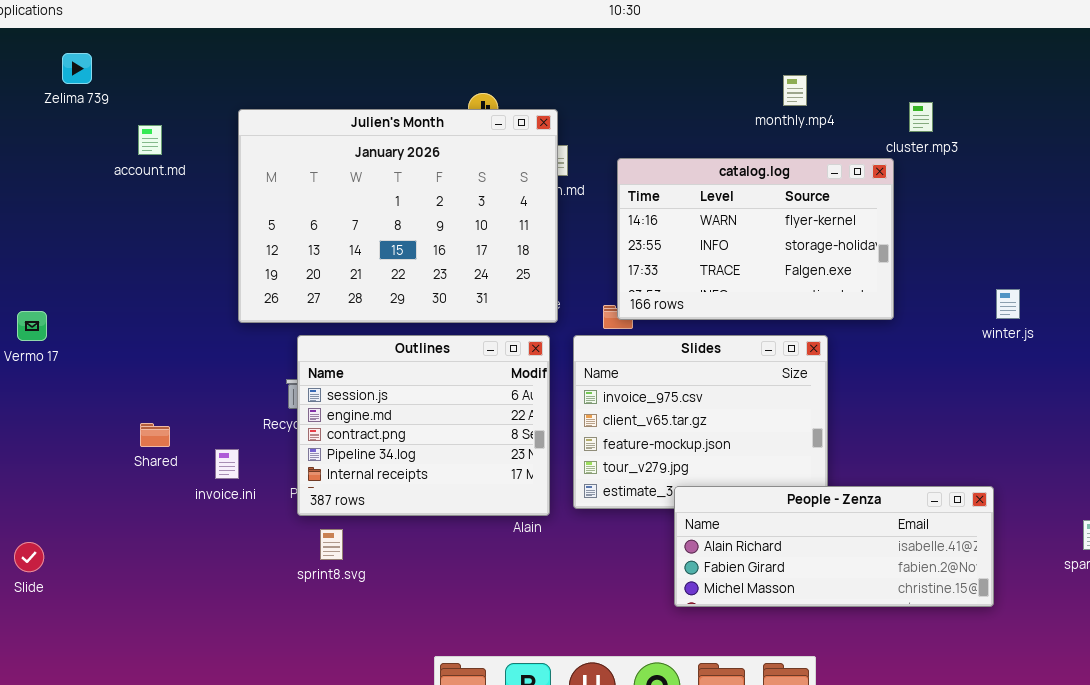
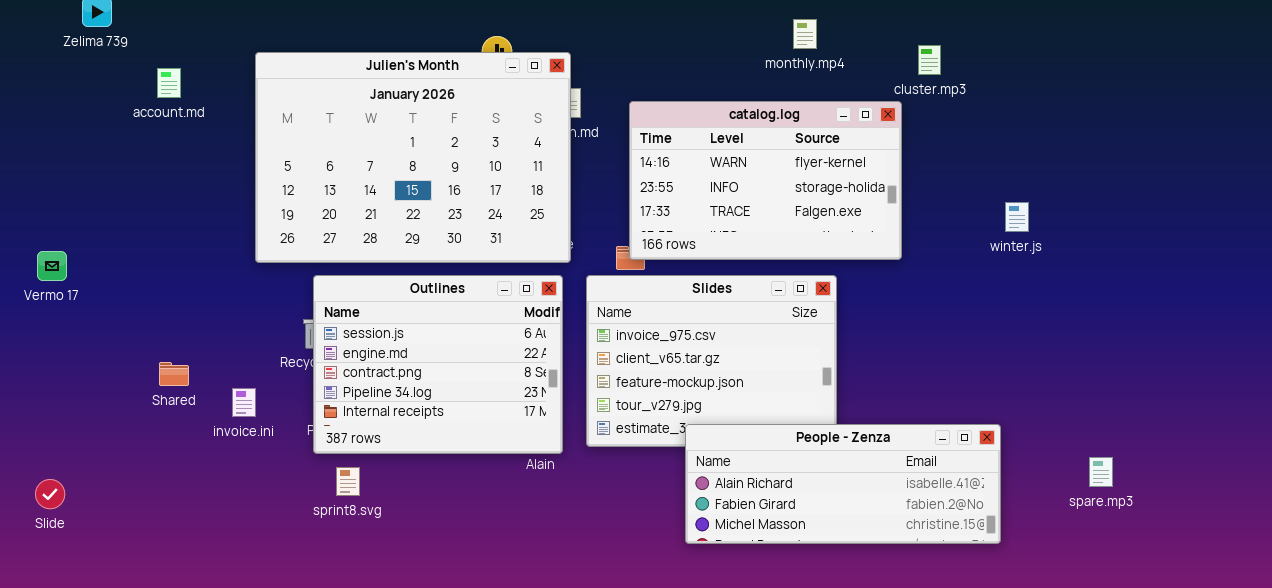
winter.js: [996,289,1020,319] -> [1005,202,1029,232], moved

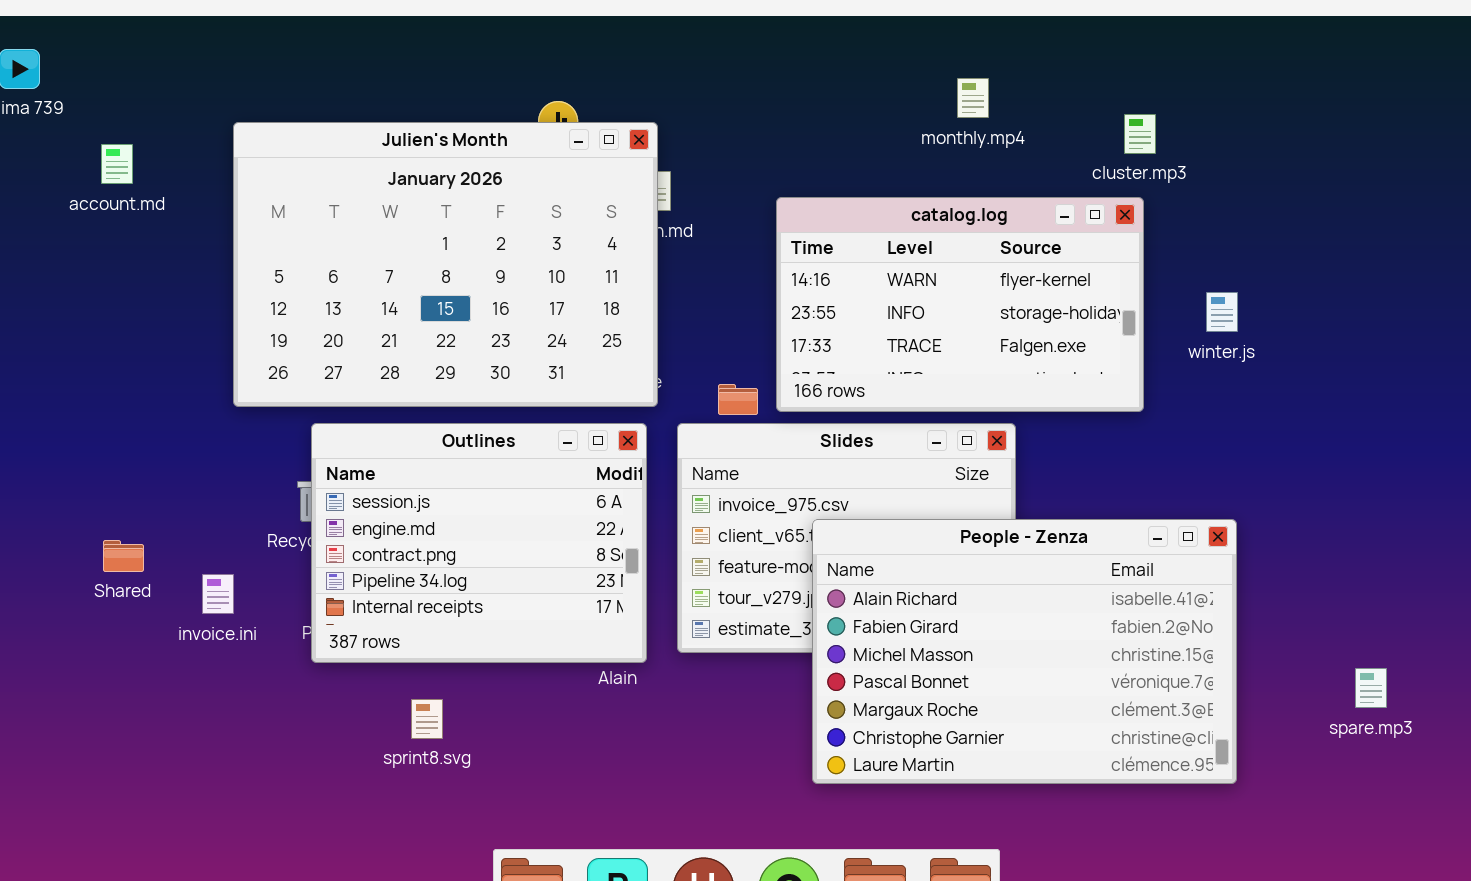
catalog.log: [629,101,902,260] -> [776,197,1144,412], moved
winter.js: [1005,202,1029,232] -> [1206,292,1238,332], moved
People - Zenza: [685,424,1001,544] -> [812,519,1237,784], resized
sprint8.svg: [336,467,360,496] -> [411,699,443,739], moved

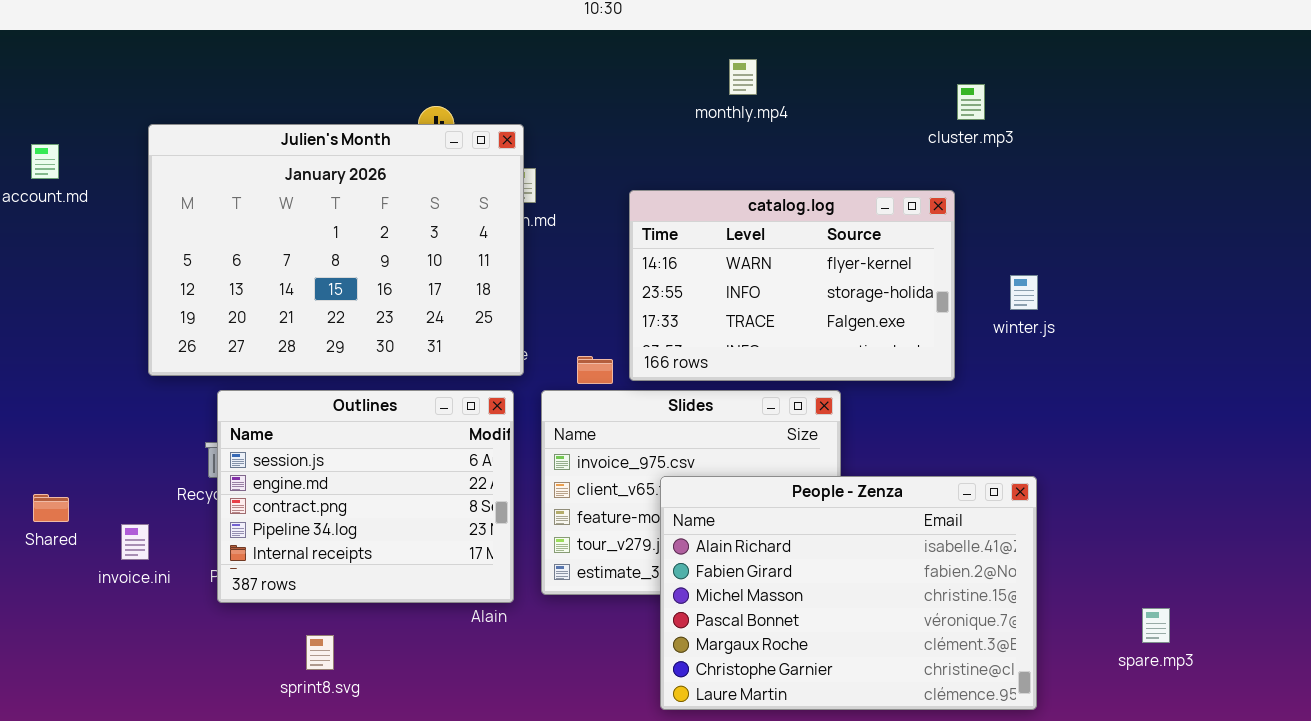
monthly.mp4: [957,78,989,118] -> [729,59,757,95], moved
cluster.mp3: [1124,114,1156,154] -> [957,84,985,120], moved

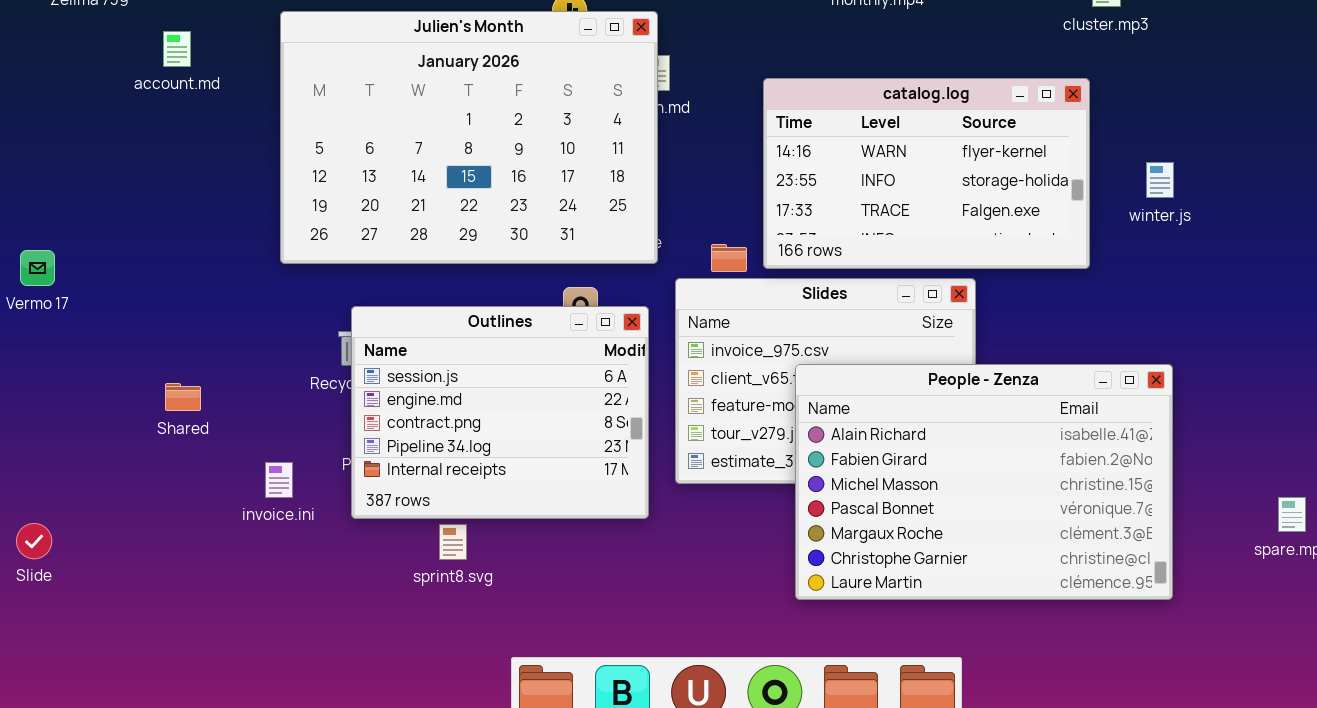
Outlines: [217,390,514,603] -> [351,306,649,519], moved
invoice.ini: [121,524,149,560] -> [265,462,293,498], moved

